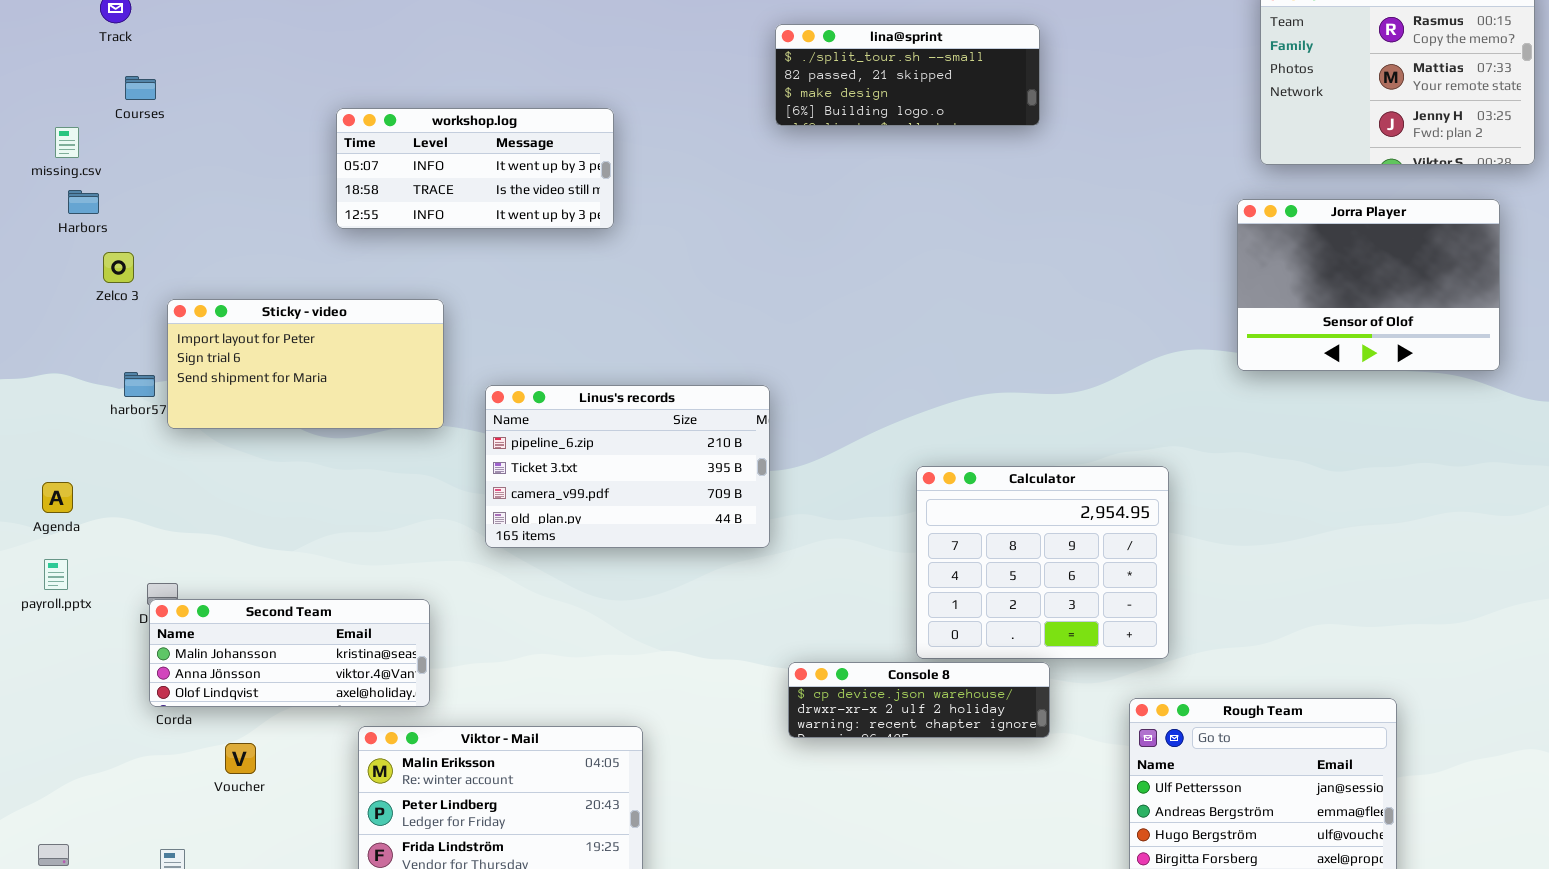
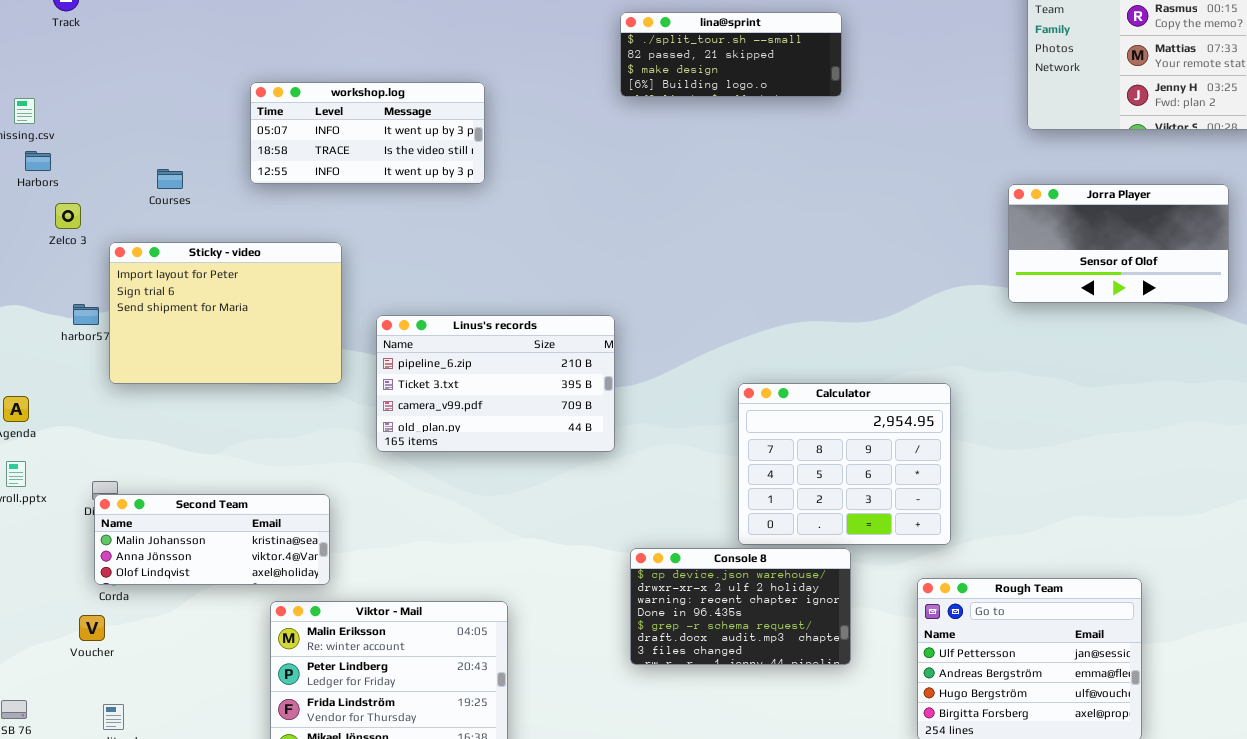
Courses: [125,76,156,100] -> [157,169,183,189], moved
Jorra Player: [1237,199,1500,371] -> [1008,184,1229,303], resized
Sticky - video: [167,299,444,429] -> [109,242,342,384], resized
Console 8: [788,662,1050,738] -> [630,548,851,665], resized
Voucher: [225,743,256,774] -> [79,615,105,641], moved

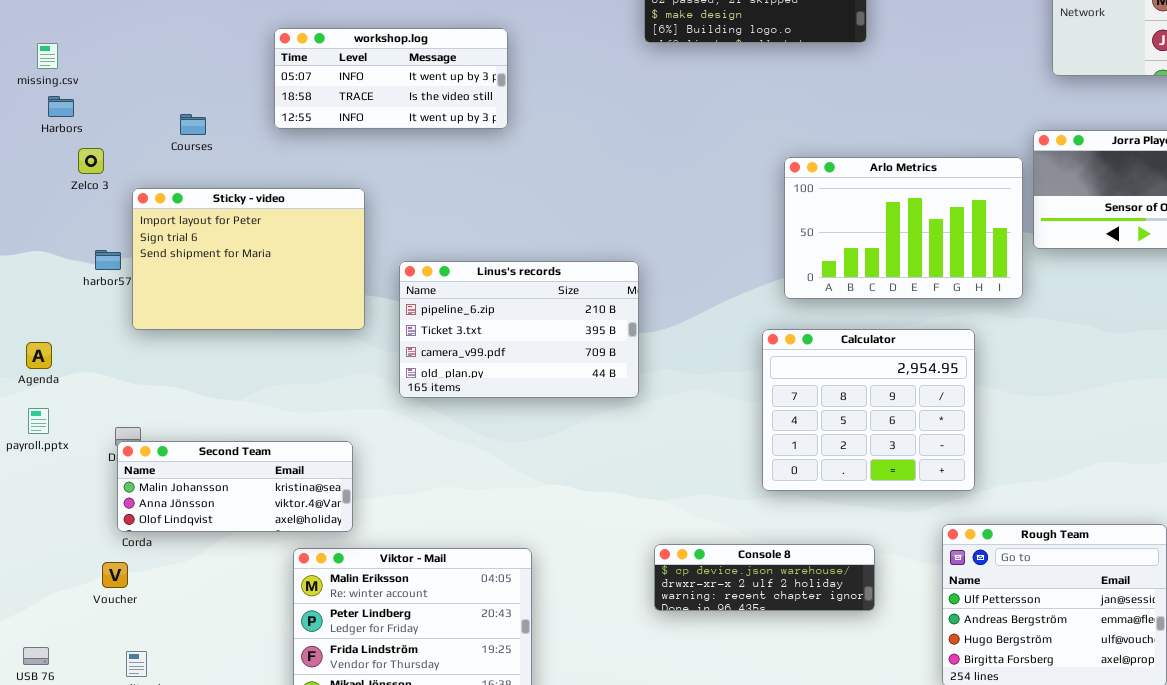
Arlo Metrics: none -> [784,157,1023,299], opened
Console 8: [630,548,851,665] -> [654,544,875,611], resized

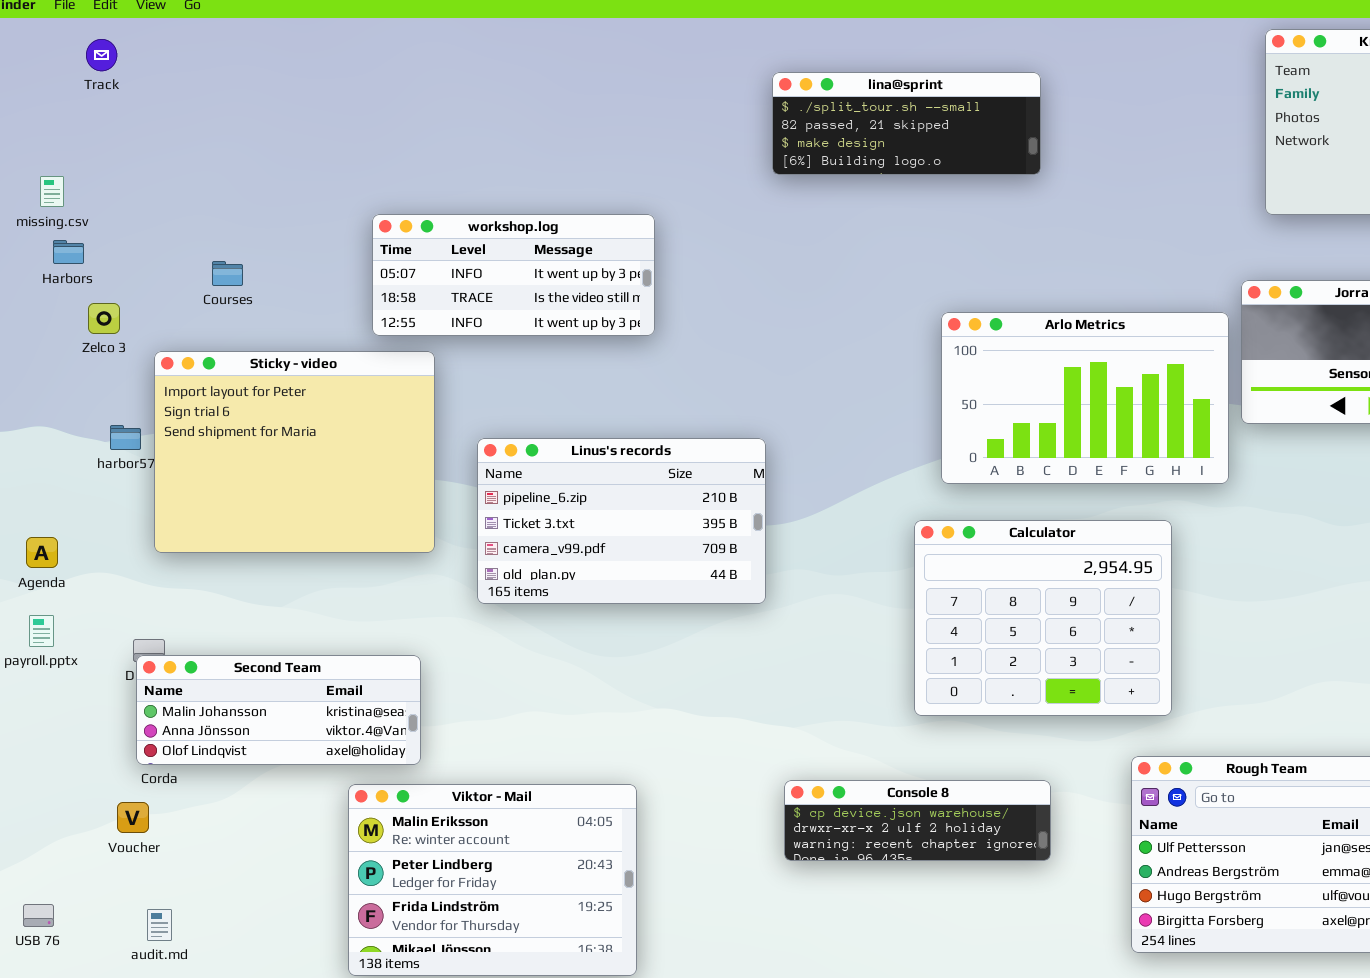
workshop.log: [274,28,508,129] -> [372,214,655,336], moved
Sticky - video: [132,188,365,330] -> [154,351,435,553], resized

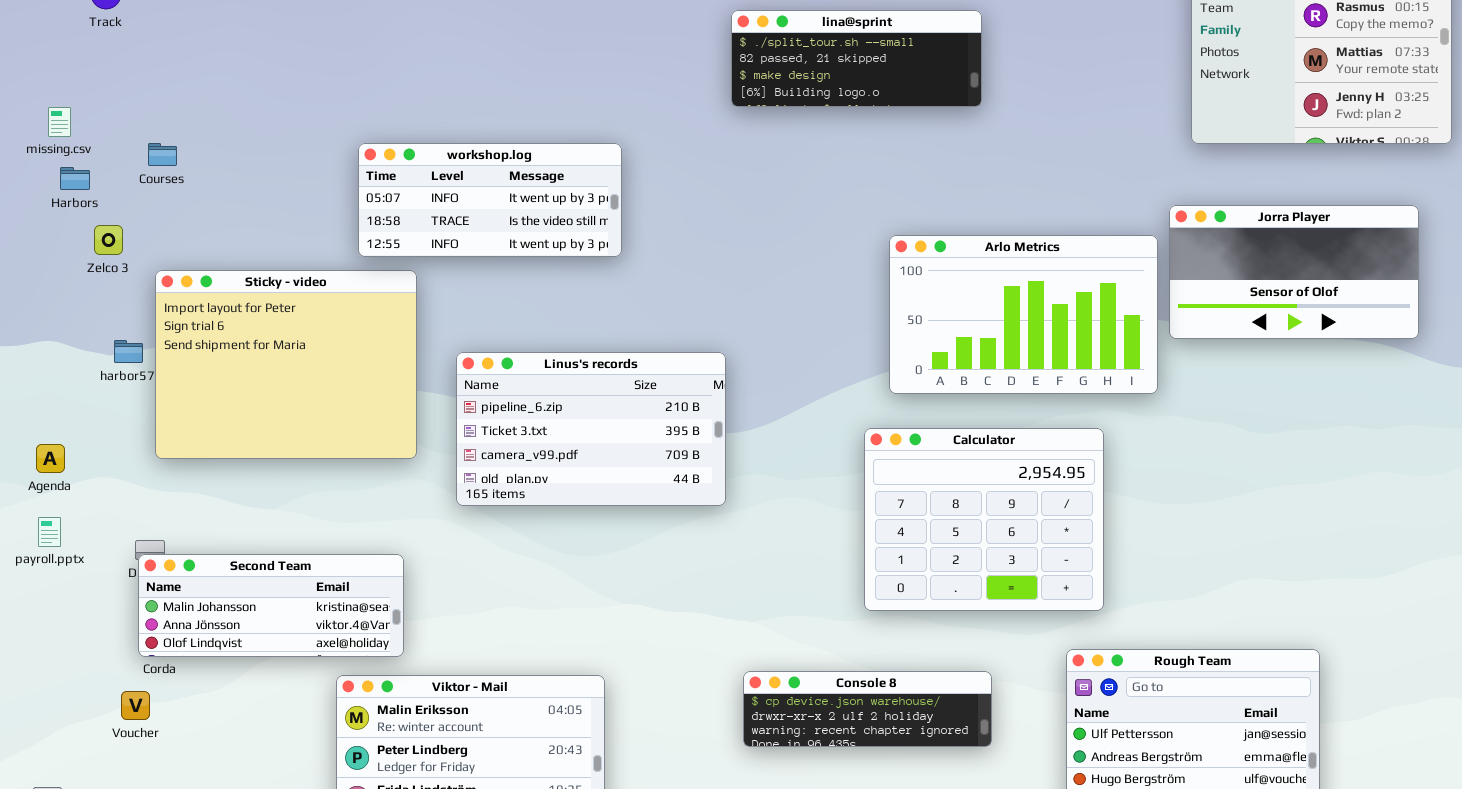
Courses: [212,261,243,286] -> [148,143,177,166], moved

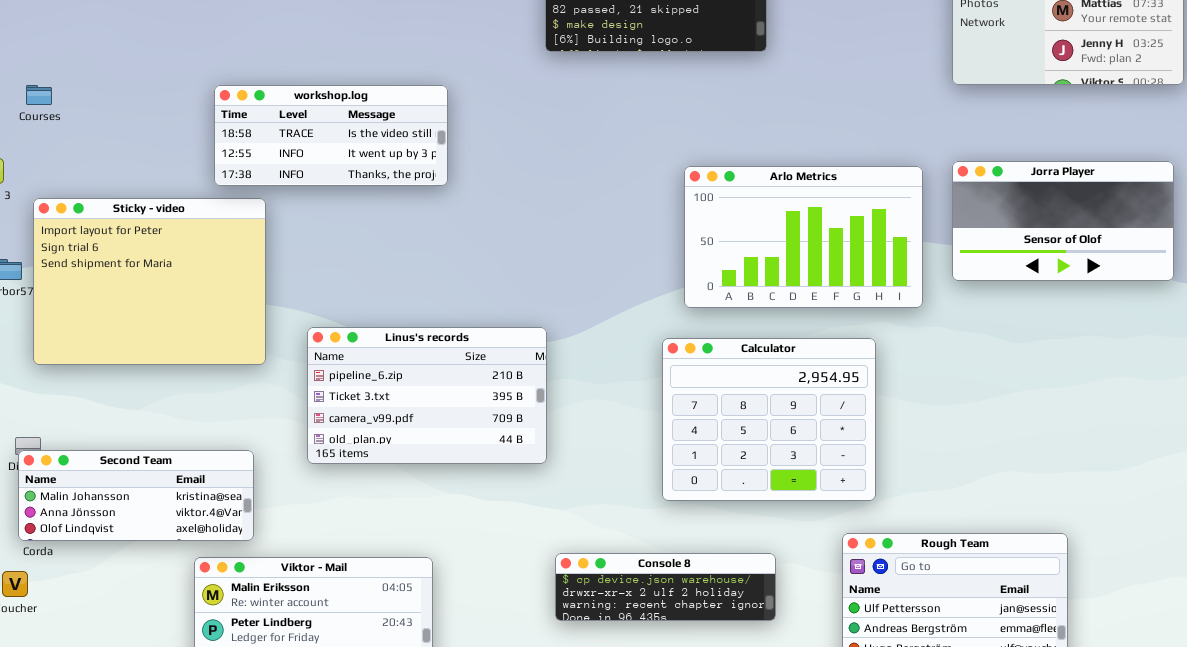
workshop.log: [358,143,622,257] -> [214,85,448,186], scrolled down 1 row
Jorra Player: [1169,205,1419,339] -> [952,161,1174,281], moved
Linus's records: [456,352,726,506] -> [307,327,547,464], moved

